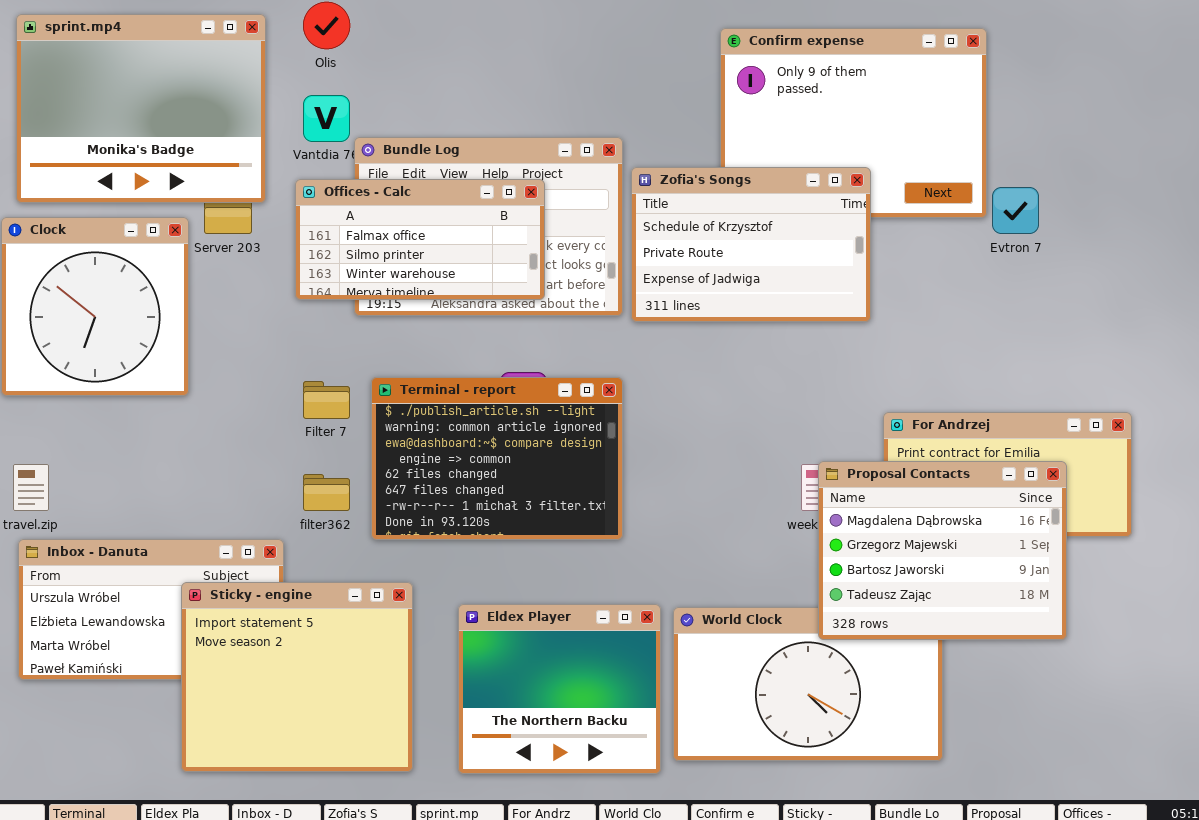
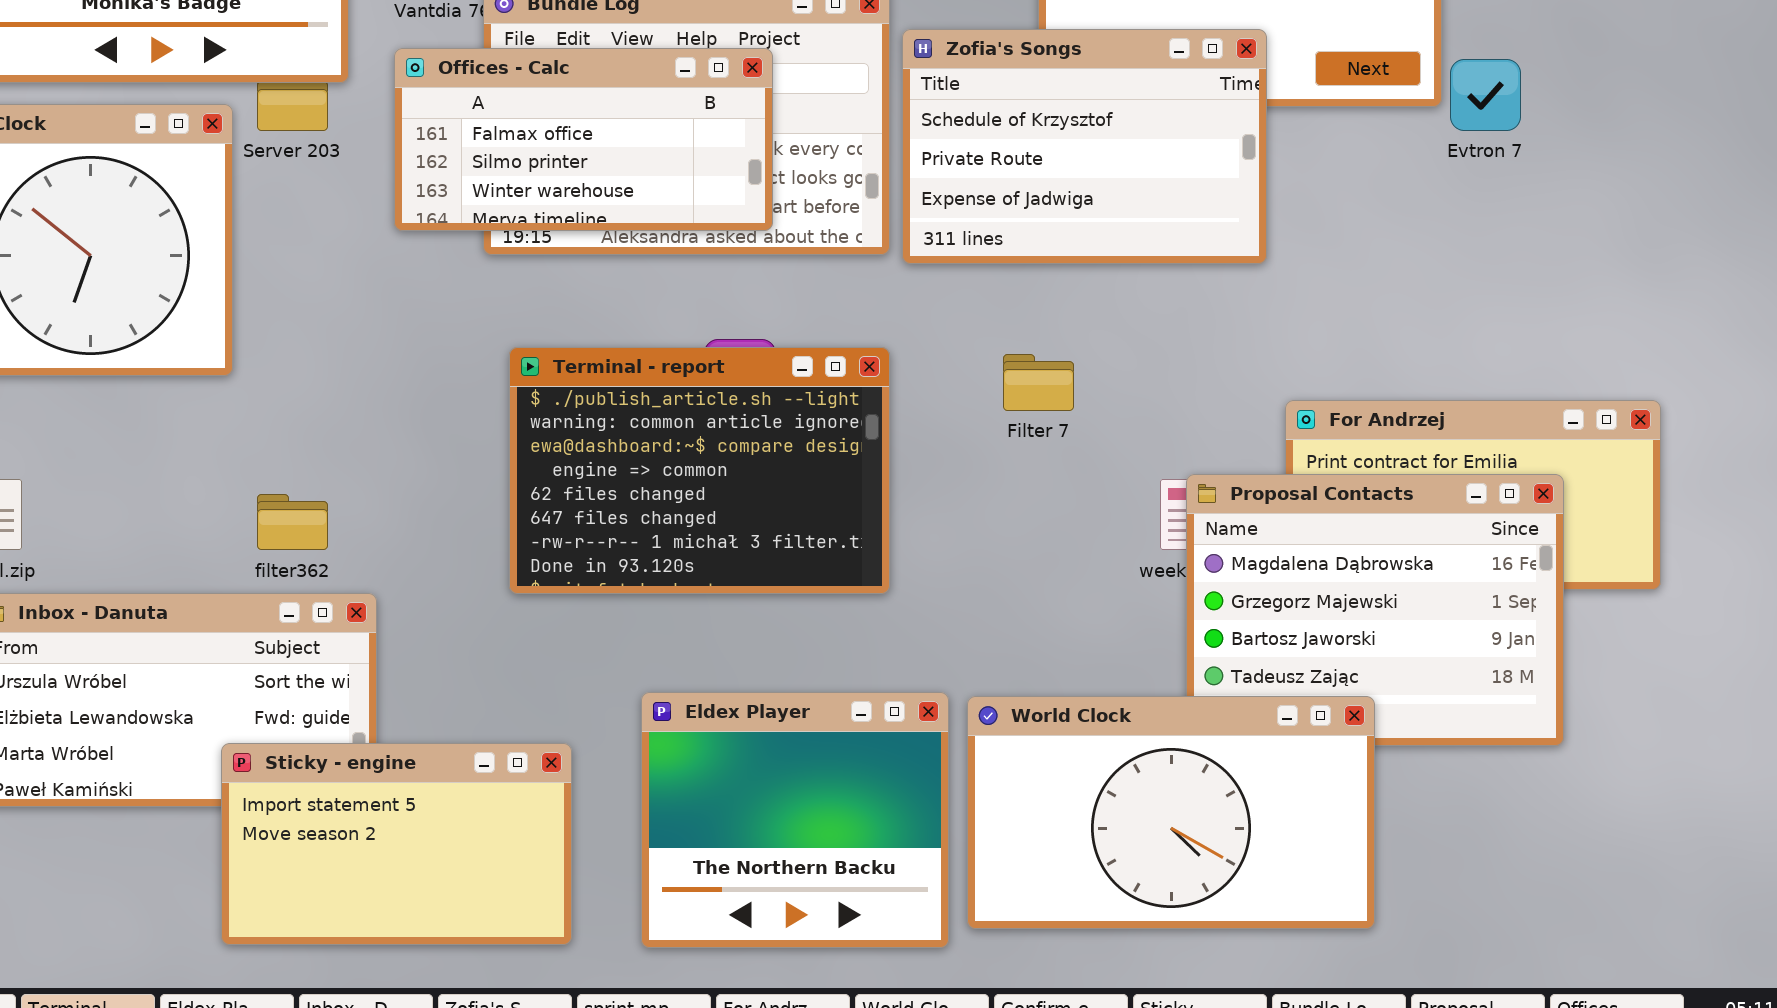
Filter 7: [303,381,350,419] -> [1003,354,1074,411], moved
filter362: [303,474,350,511] -> [257,494,328,550], moved
Sticky - engine: [181,582,413,772] -> [221,743,572,945], resized
World Clock: [673,607,943,761] -> [967,696,1375,929], raised

